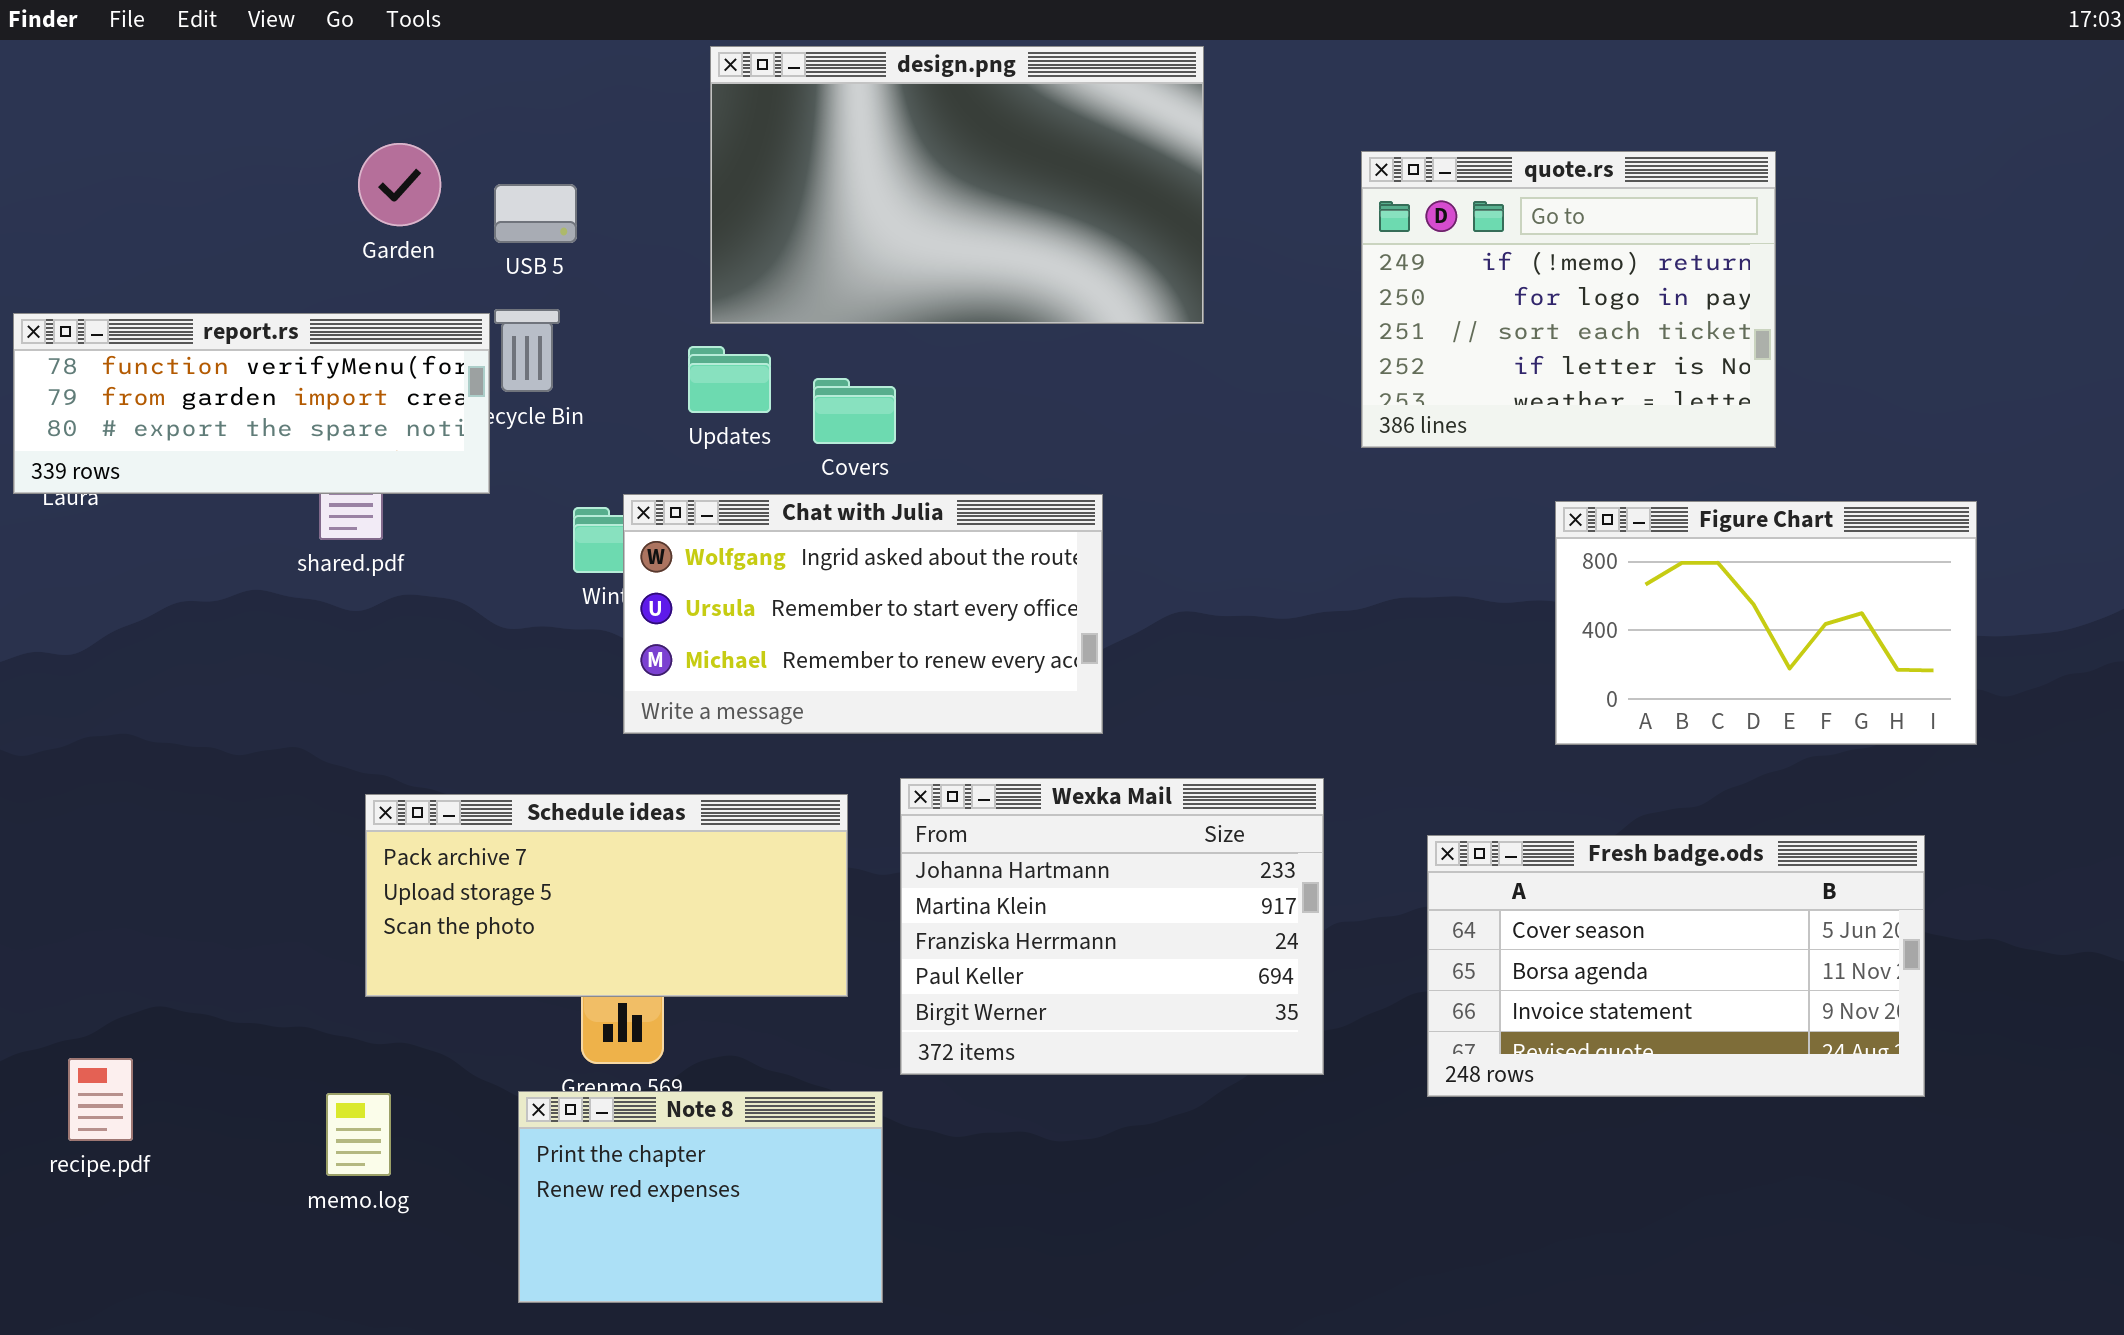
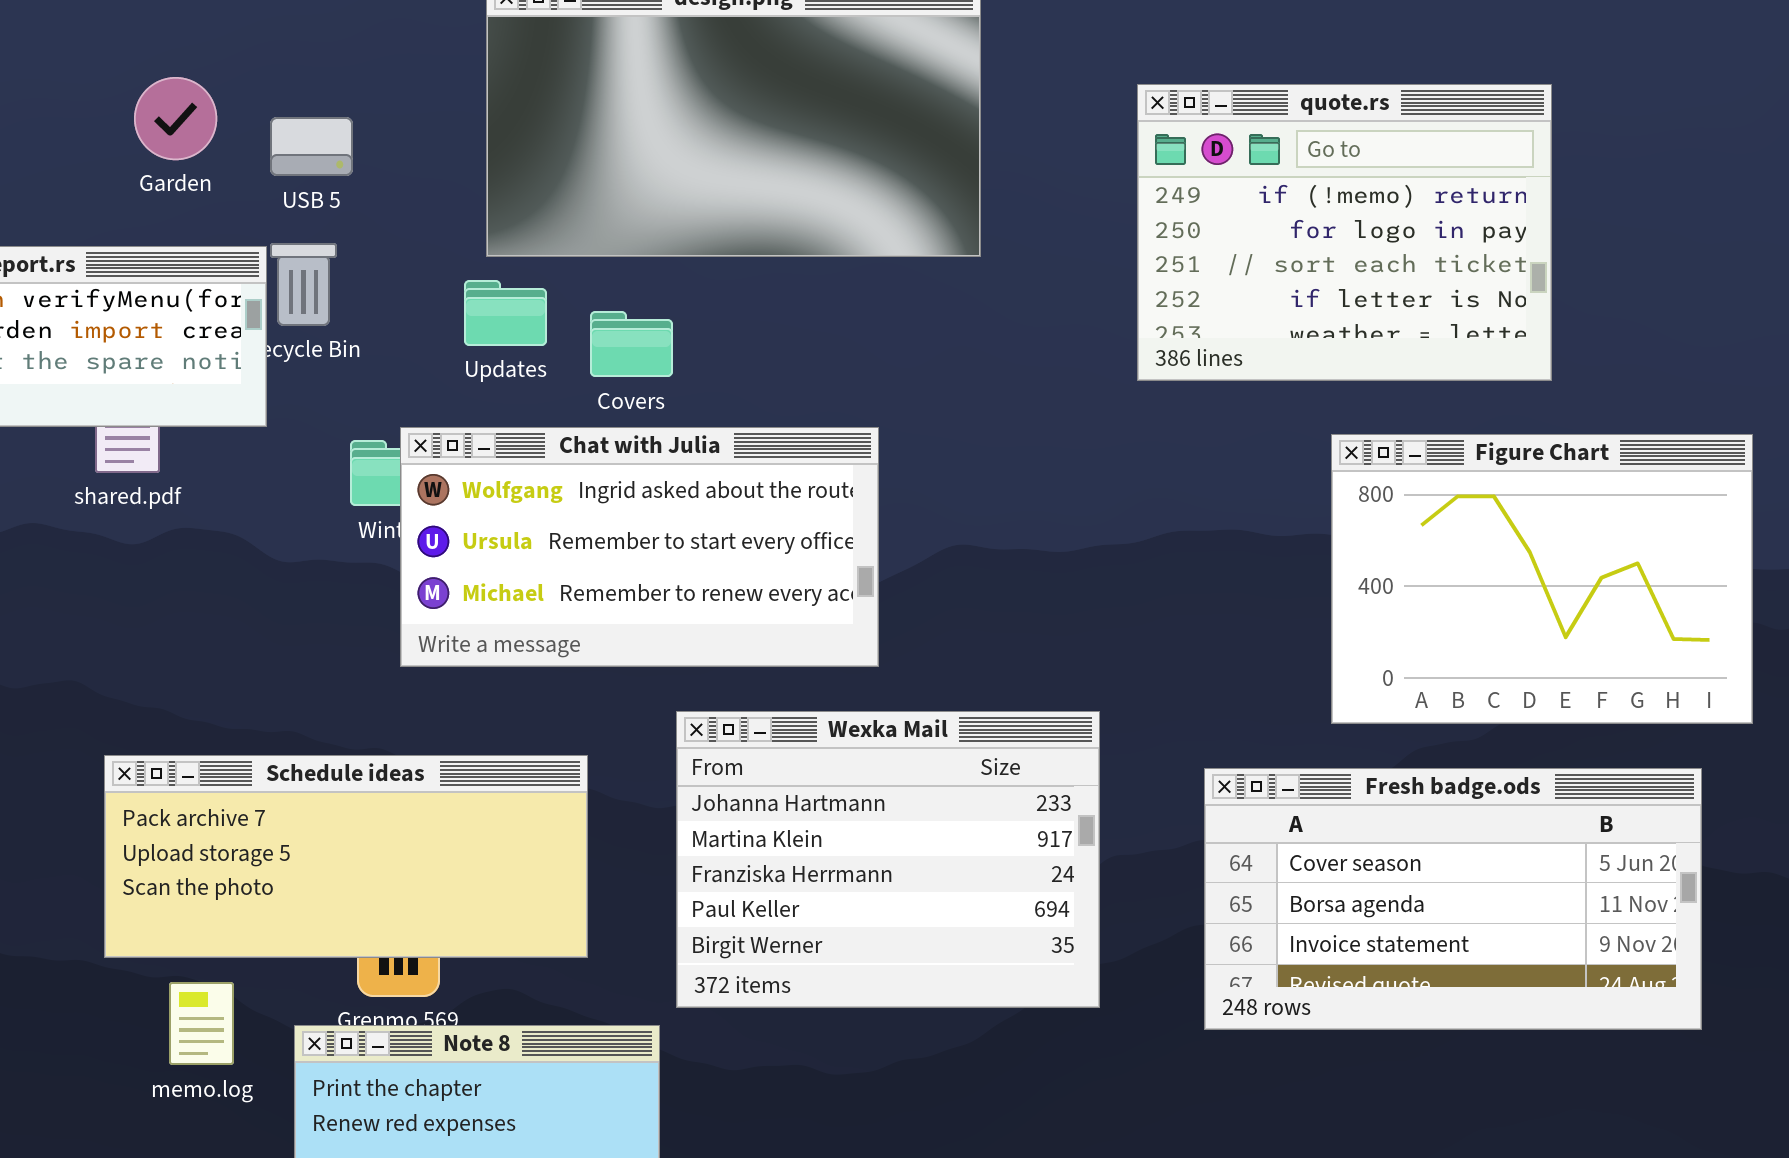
Figure Chart: [1555,501,1977,745] -> [1331,434,1753,724], resized
Schedule ideas: [365,794,848,997] -> [104,755,588,958], moved
memo.log: [326,1093,391,1176] -> [169,982,234,1065], moved

